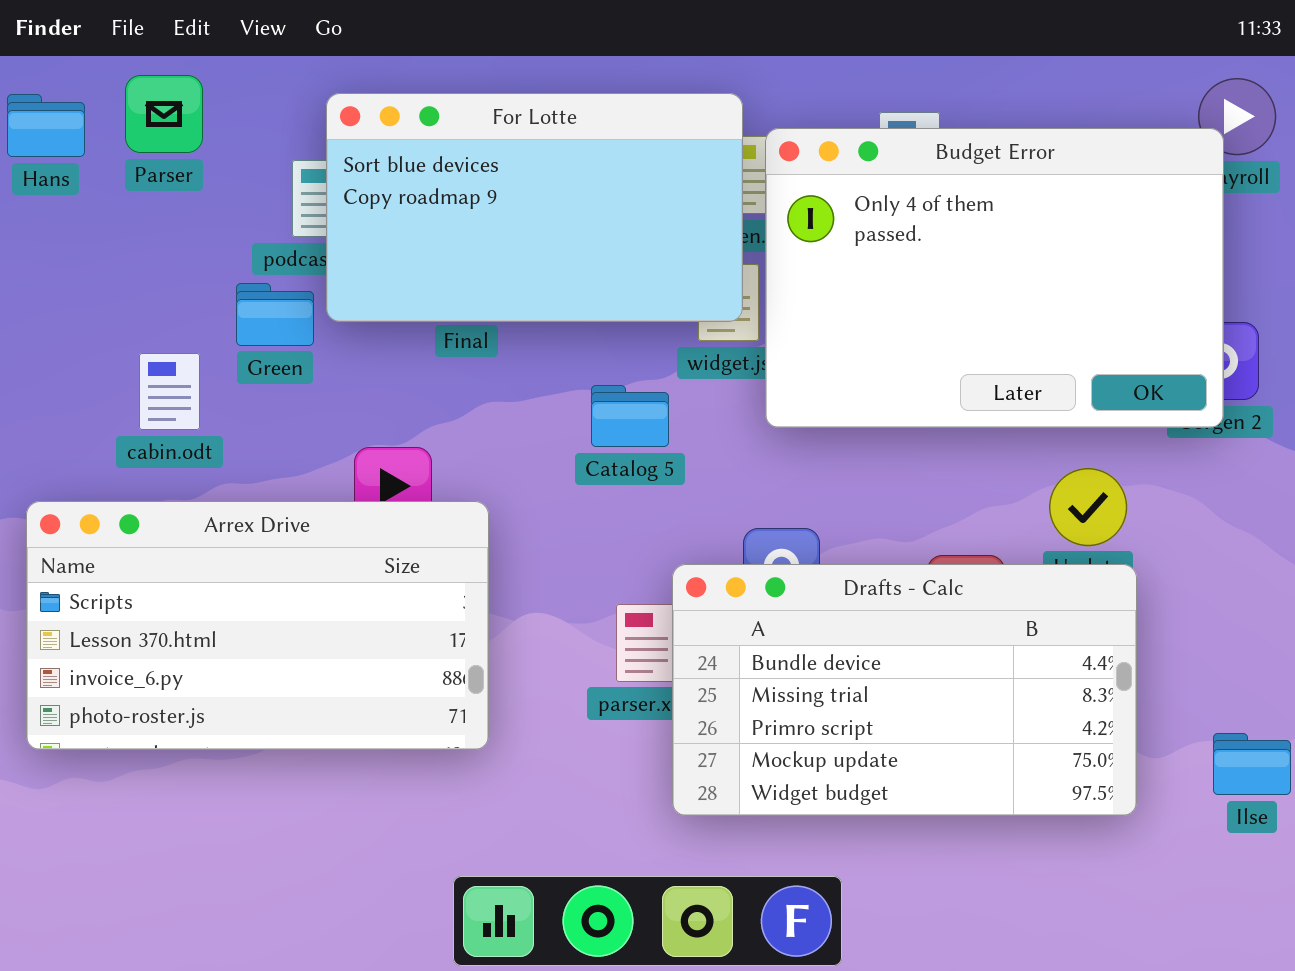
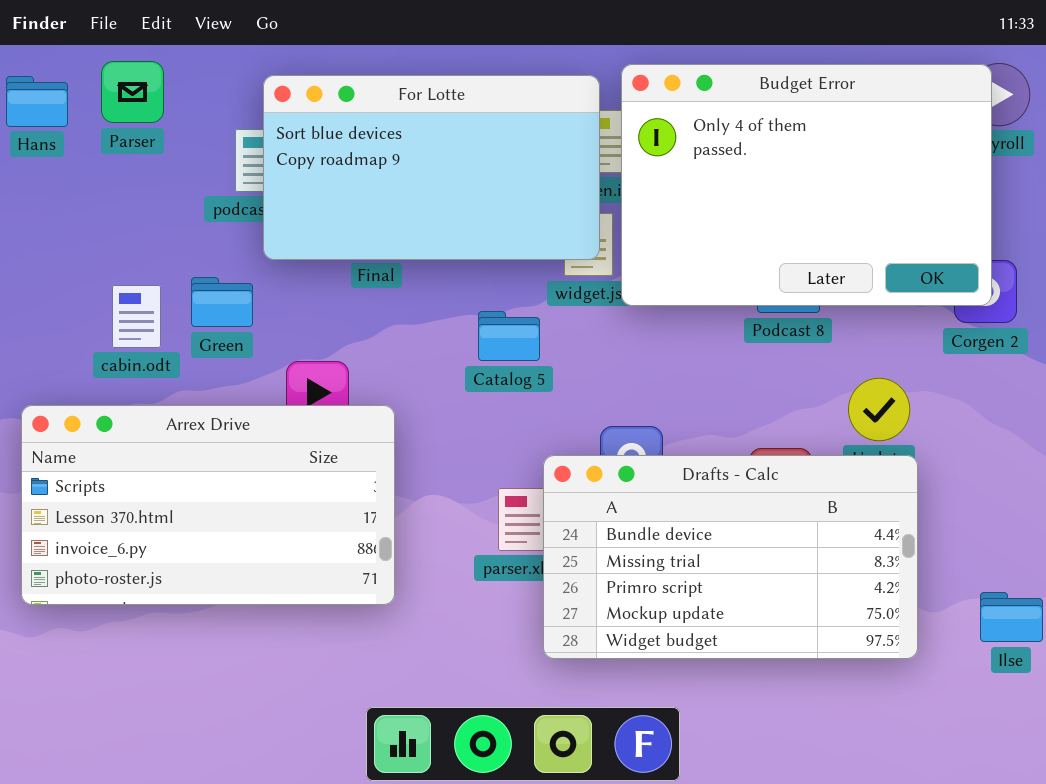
Budget Error: [765,128,1224,428] -> [621,64,992,306], moved
Green: [236,283,314,346] -> [191,277,253,327], moved

